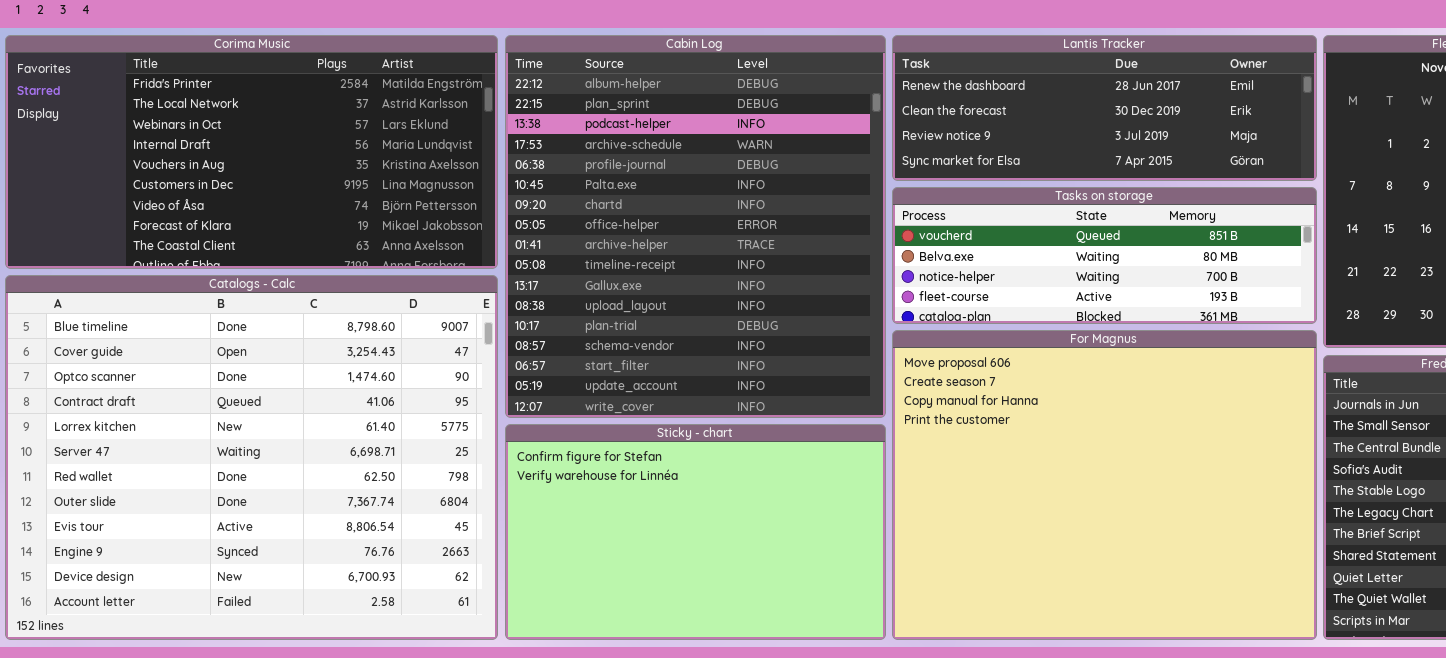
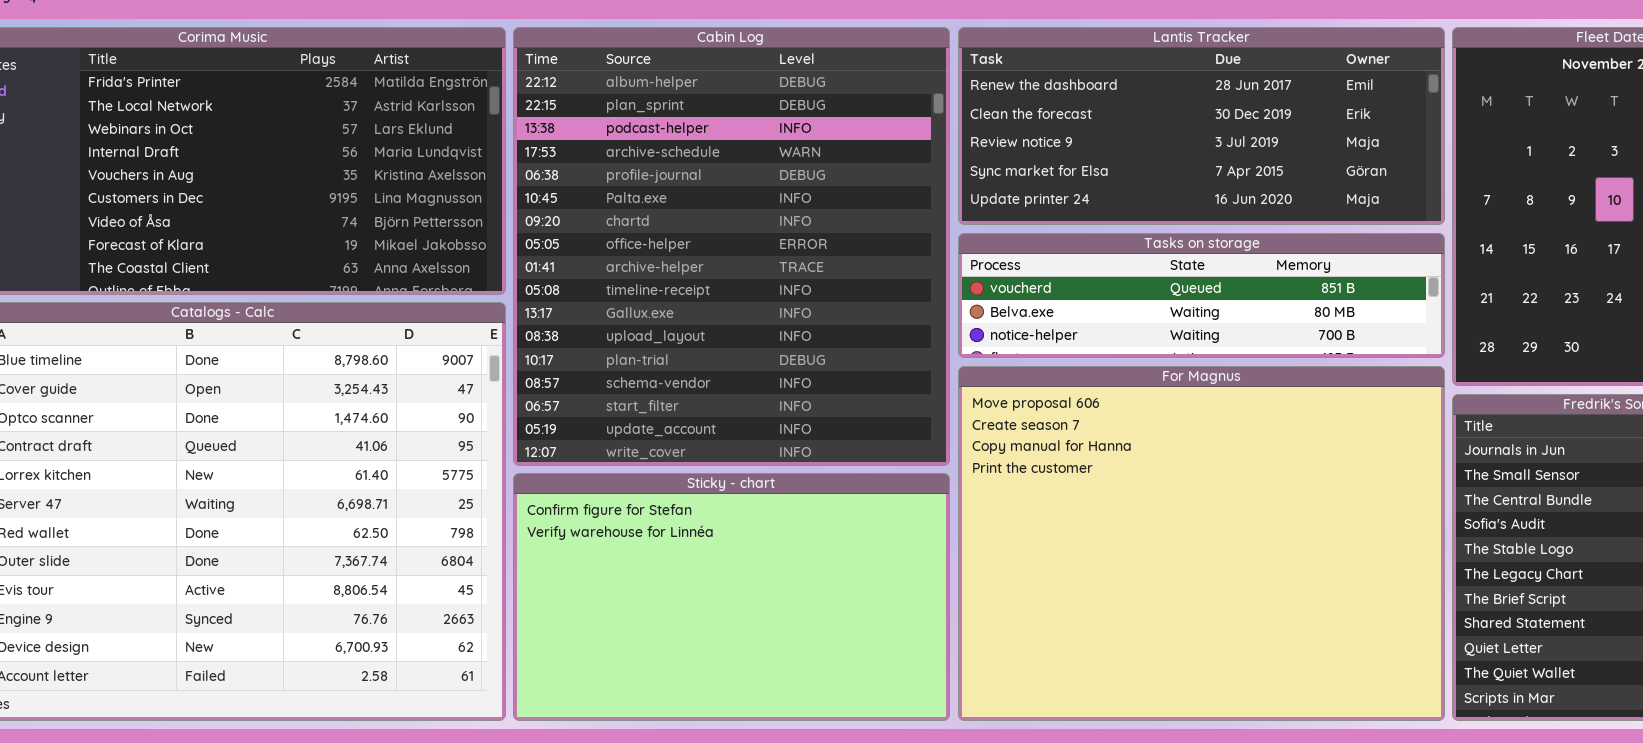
Lantis Tracker: [892,35,1317,181] -> [958,27,1445,225], resized
Tasks on storage: [892,187,1317,324] -> [958,233,1445,358], resized

